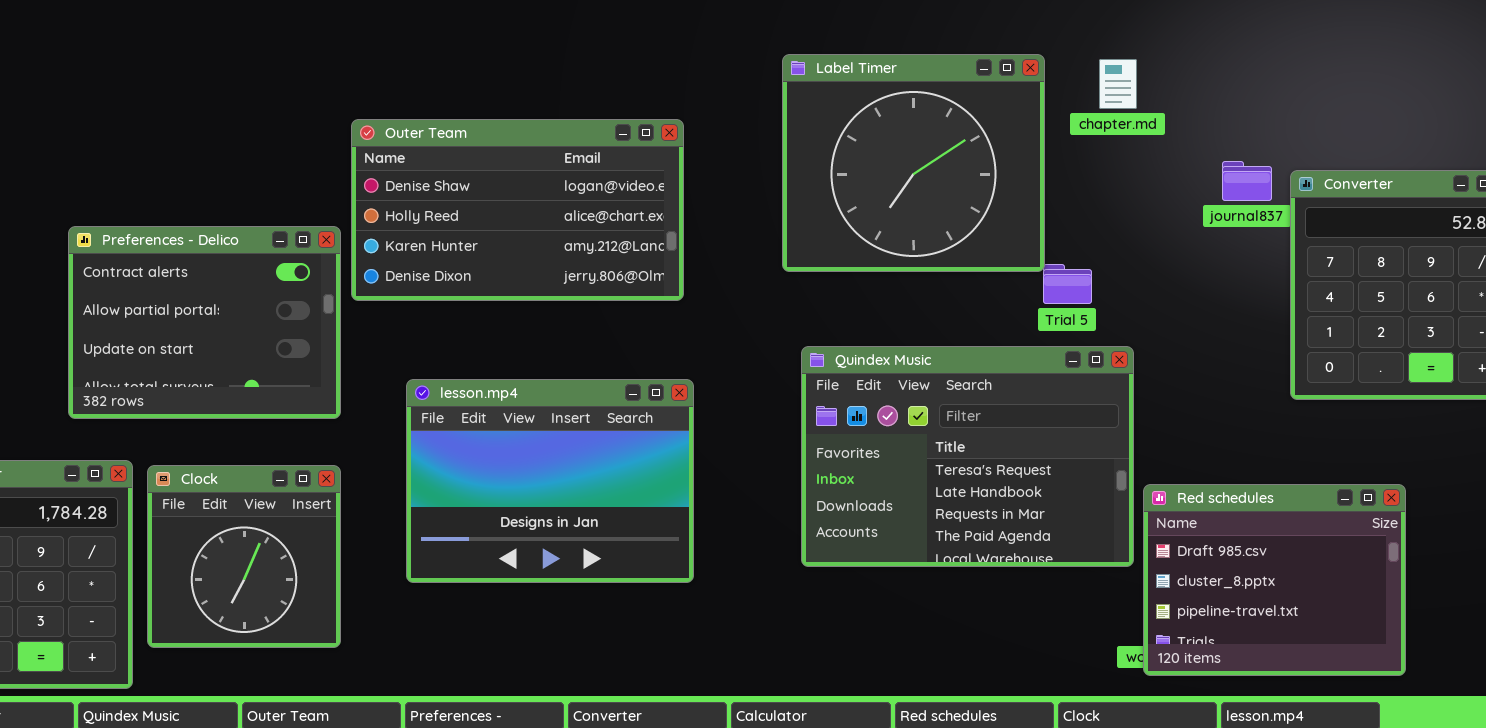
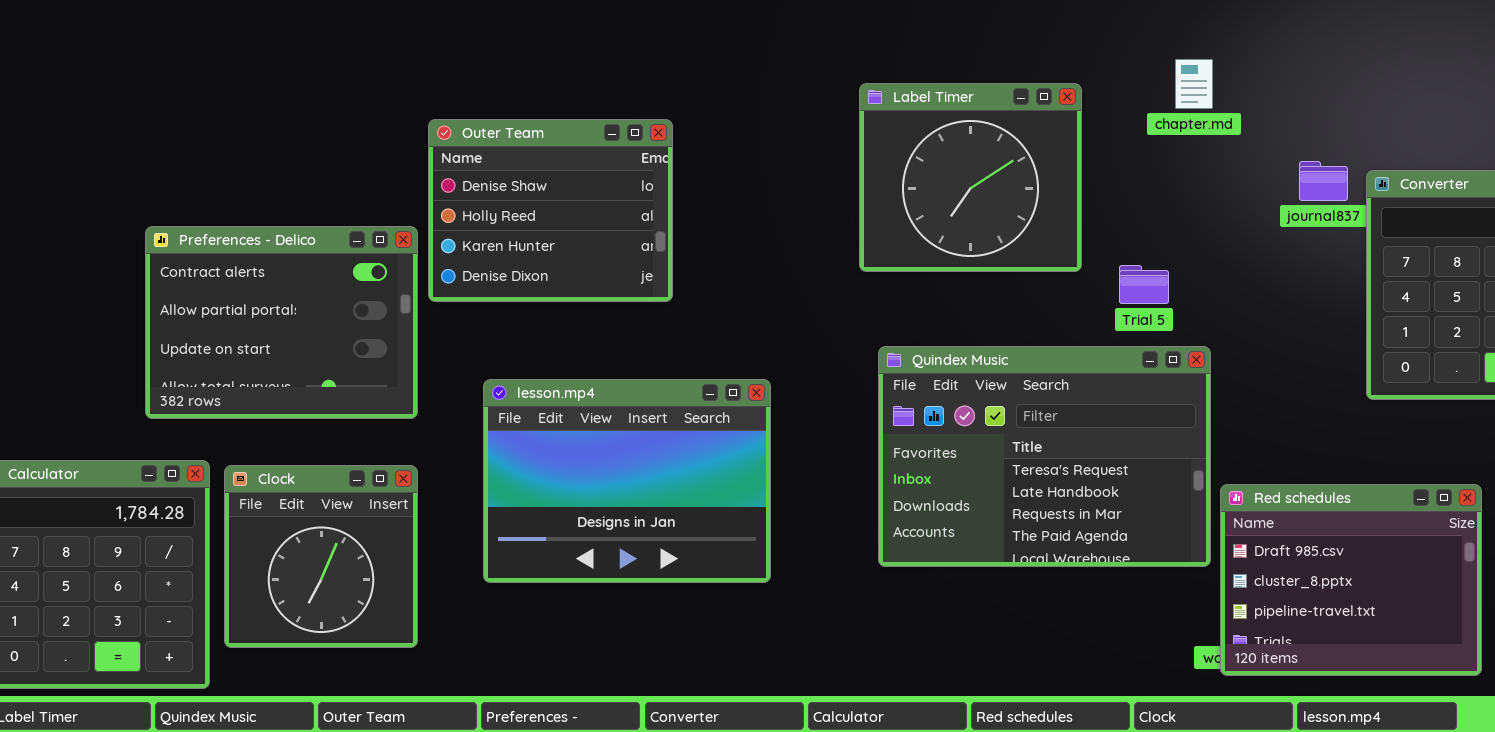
Label Timer: [782,54,1045,272] -> [859,83,1082,272], resized
Outer Team: [351,119,684,301] -> [428,119,673,302], resized

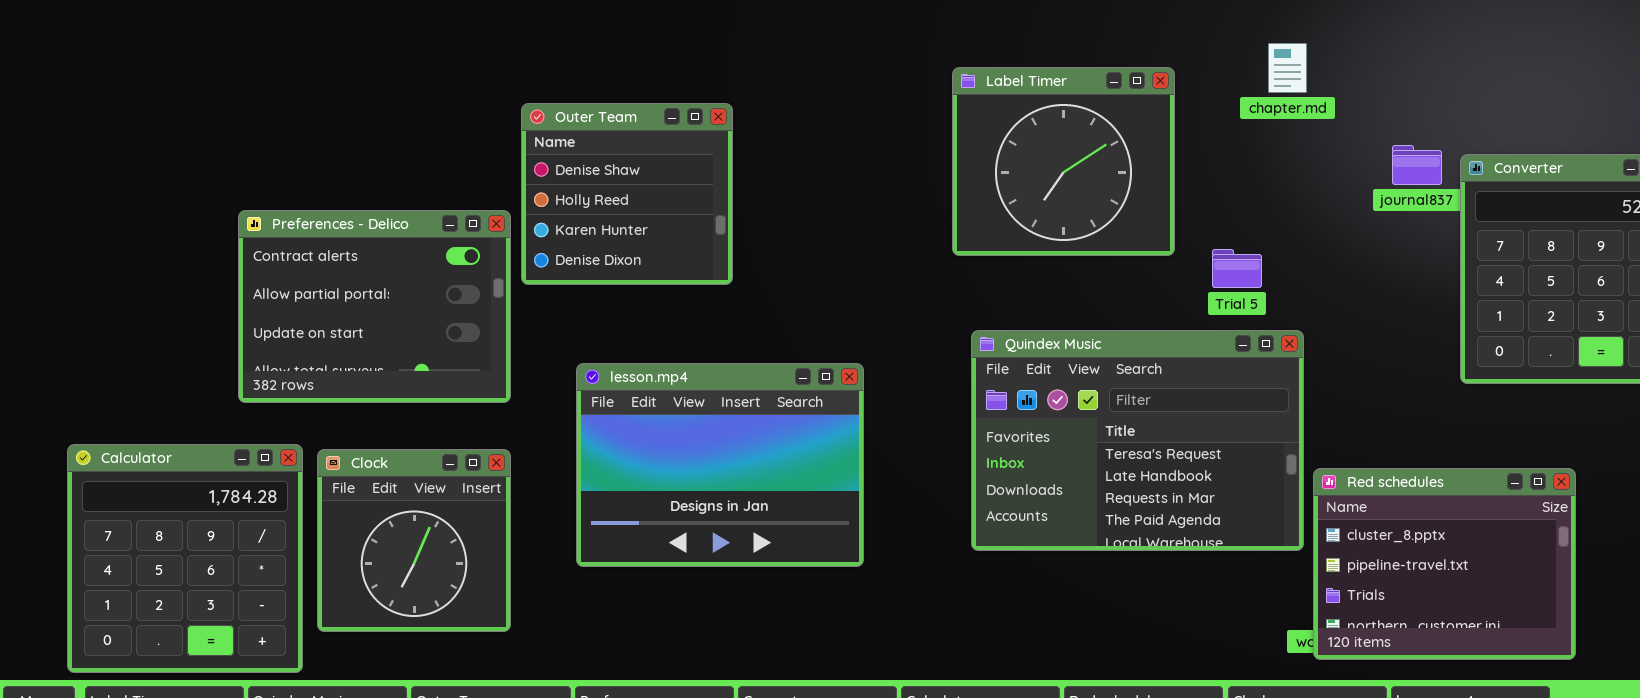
Outer Team: [428,119,673,302] -> [521,103,733,285], resized
Red schedules: [1220,484,1482,676] -> [1313,468,1576,660], scrolled down 1 row

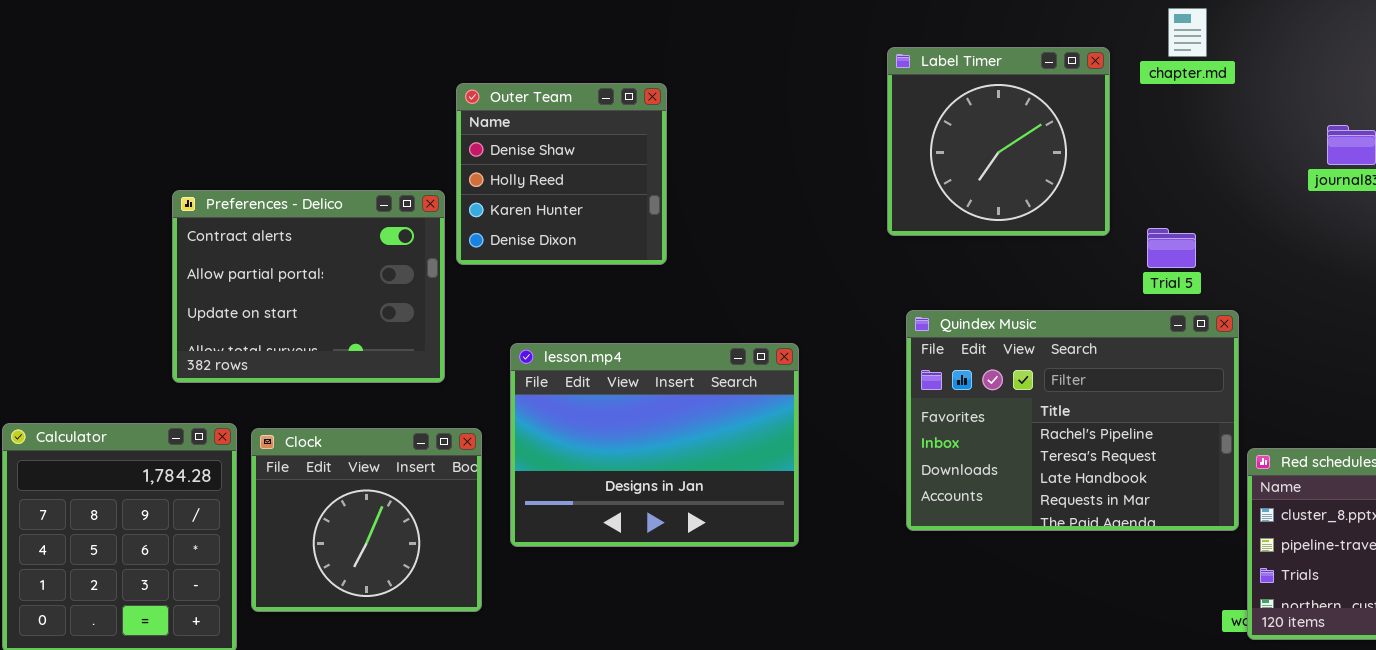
chapter.md: [1268,43,1307,93] -> [1168,8,1207,57], moved
Quindex Music: [971,330,1304,551] -> [906,310,1239,531], scrolled up 1 row
Clock: [317,449,511,632] -> [251,428,482,612], resized

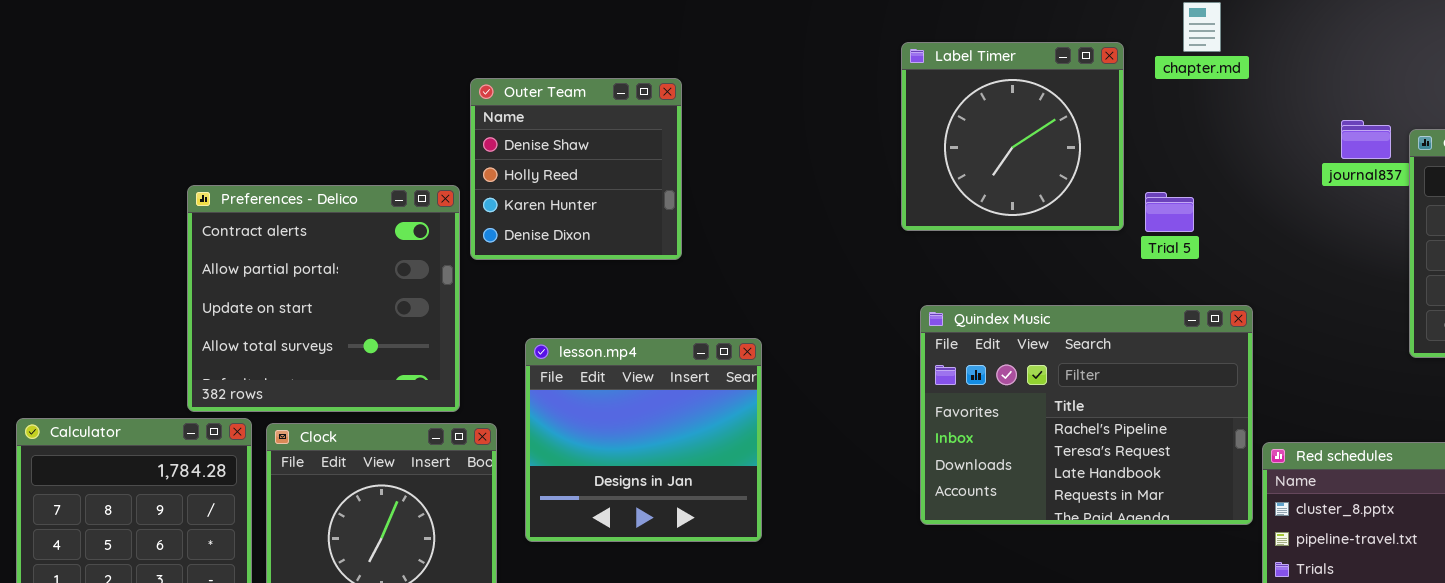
Preferences - Delico: [172,190,445,383] -> [187,185,460,412], resized
Trial 5: [1147,228,1196,268] -> [1145,192,1194,232], moved
lesson.mp4: [510,343,799,547] -> [525,338,762,542], resized

